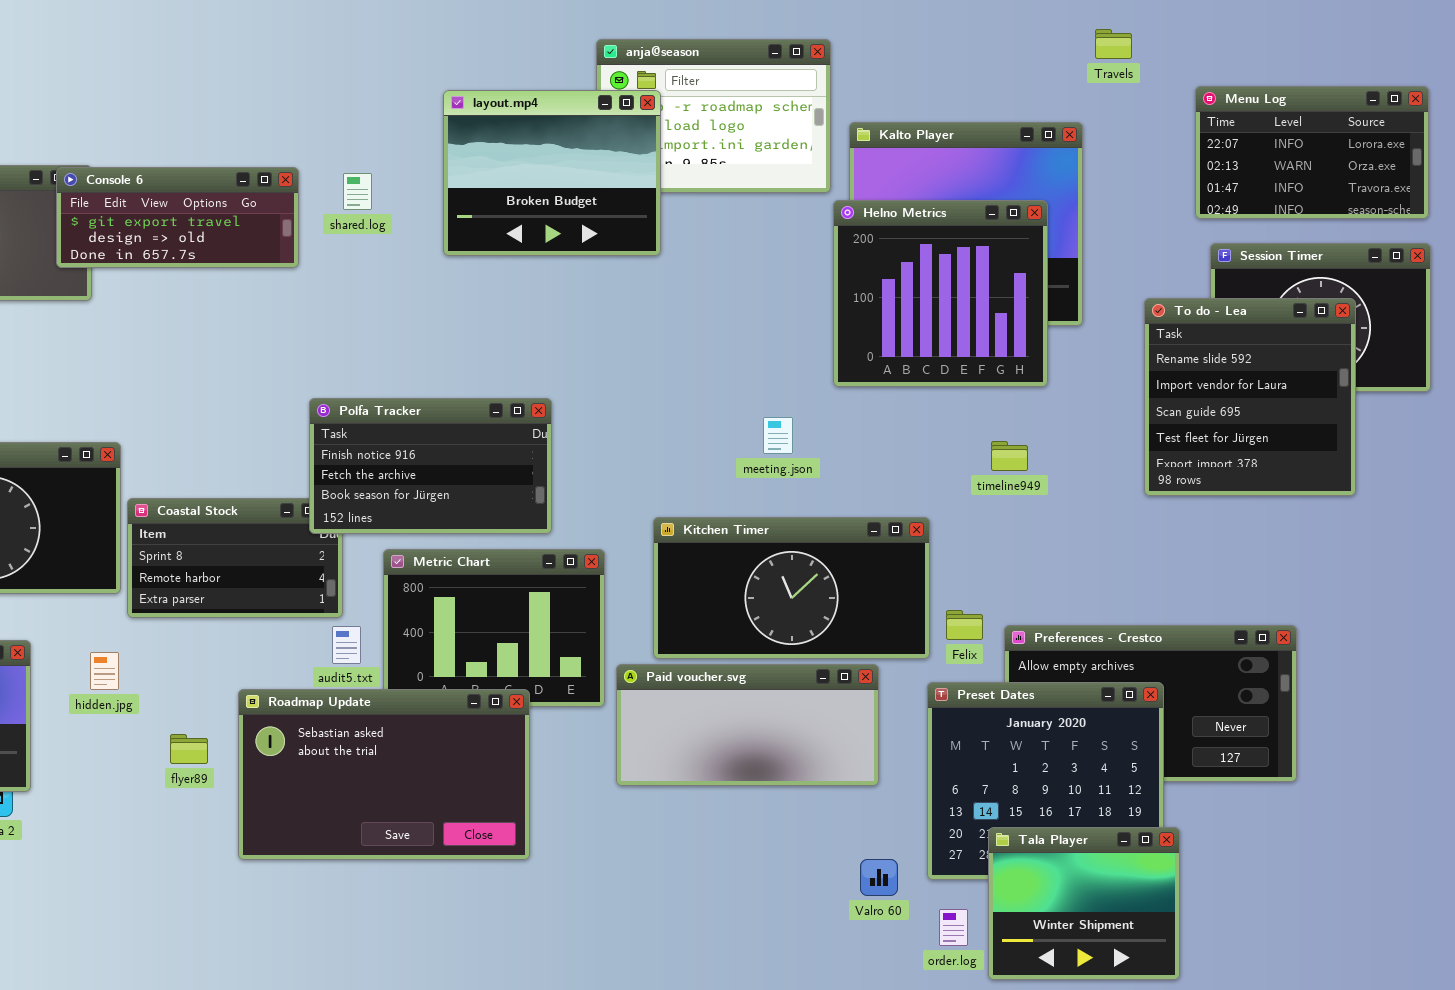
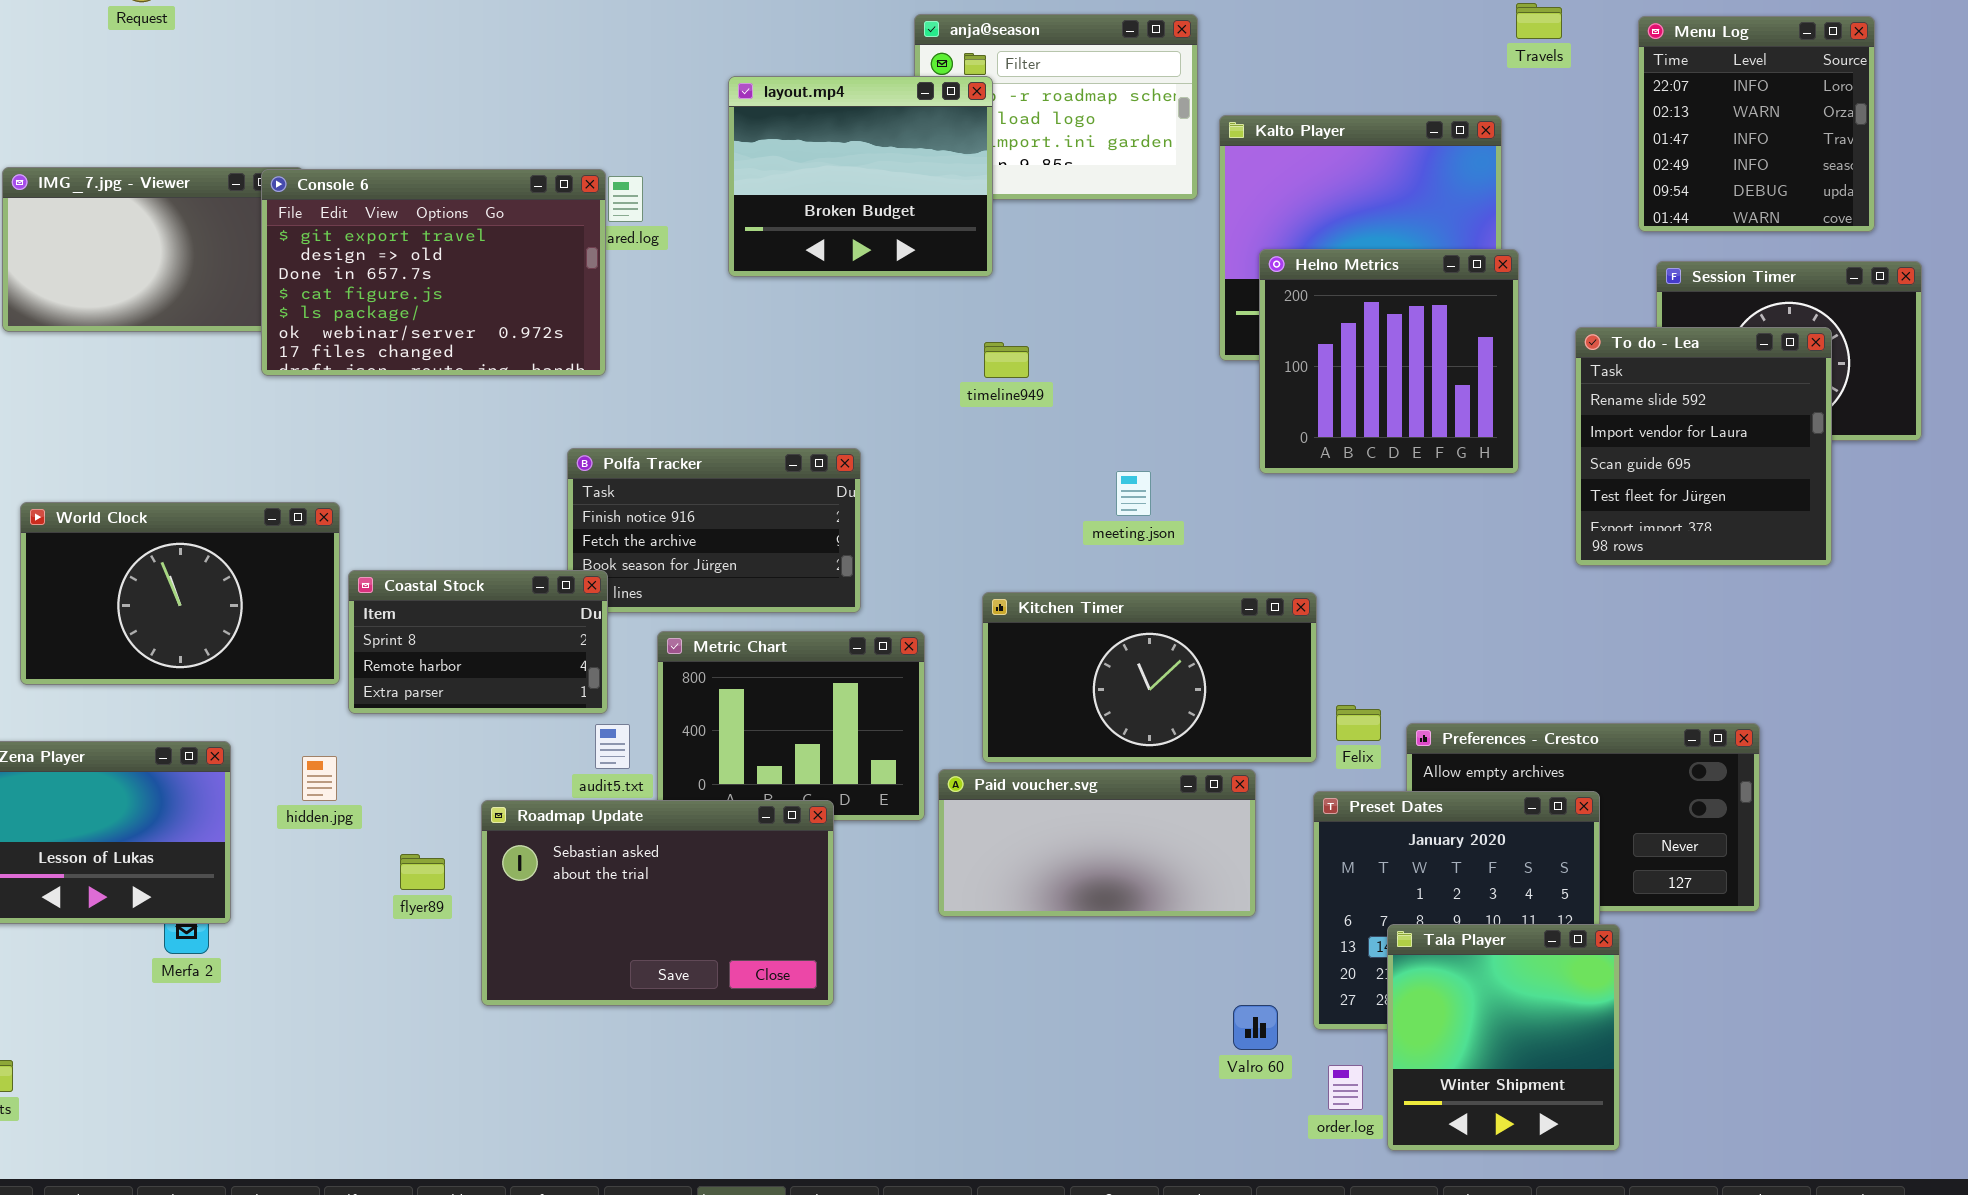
Menu Log: [1195,86,1429,219] -> [1638,16,1875,232], resized
Console 6: [56,167,299,268] -> [261,169,606,376], resized
Helno Metrics: [833,200,1048,387] -> [1259,249,1519,474], moved
timeline949: [991,441,1028,471] -> [984,342,1029,378], moved
Coastal Stock: [127,498,343,618] -> [348,570,608,714], raised
Tala Player: [988,827,1180,980] -> [1387,924,1620,1151], resized

